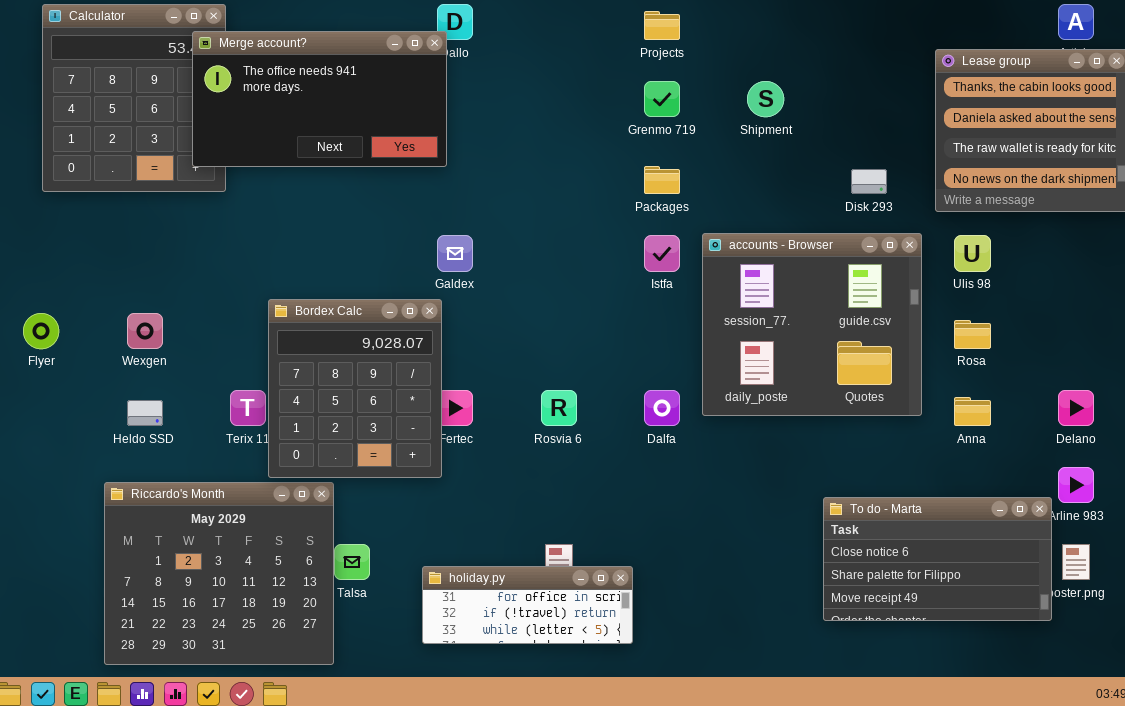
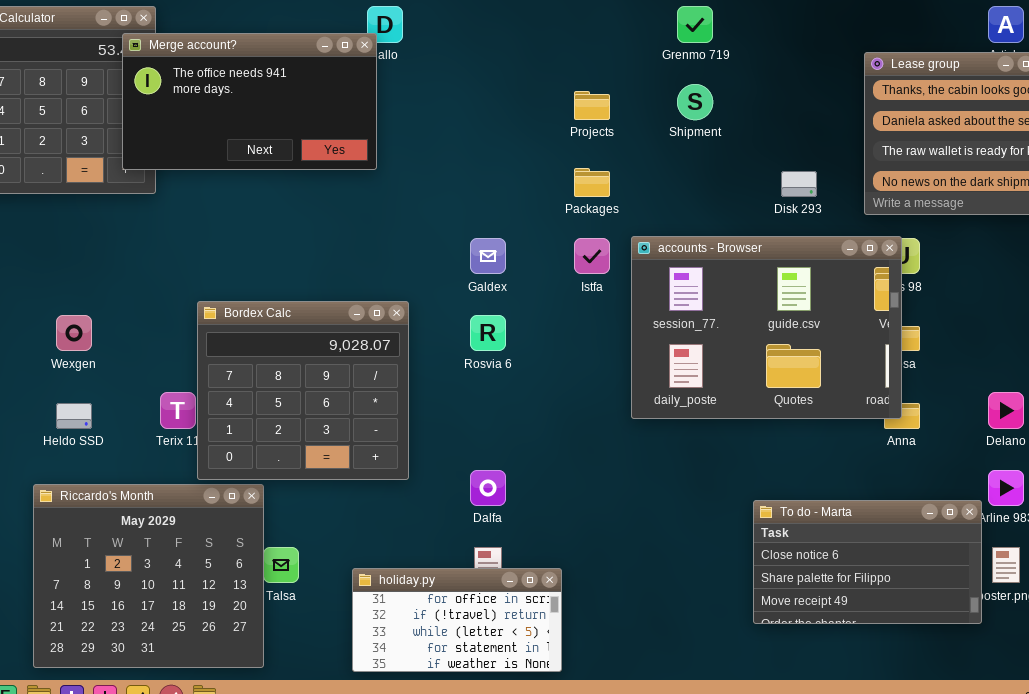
Projects: [644,11,680,40] -> [574,91,610,120], moved
Grenmo 719: [644,81,680,117] -> [677,6,713,43], moved
accounts - Browser: [702,233,922,416] -> [631,236,902,419], resized
Galdex: [437,235,473,272] -> [470,238,506,274], moved
Bordex Calc: [268,299,442,478] -> [197,301,409,480], resized
Rosvia 6: [541,390,577,426] -> [470,315,506,351], moved
Dalfa: [644,390,680,426] -> [470,470,506,506], moved
holiday.py: [422,566,633,644] -> [352,568,562,672], resized

